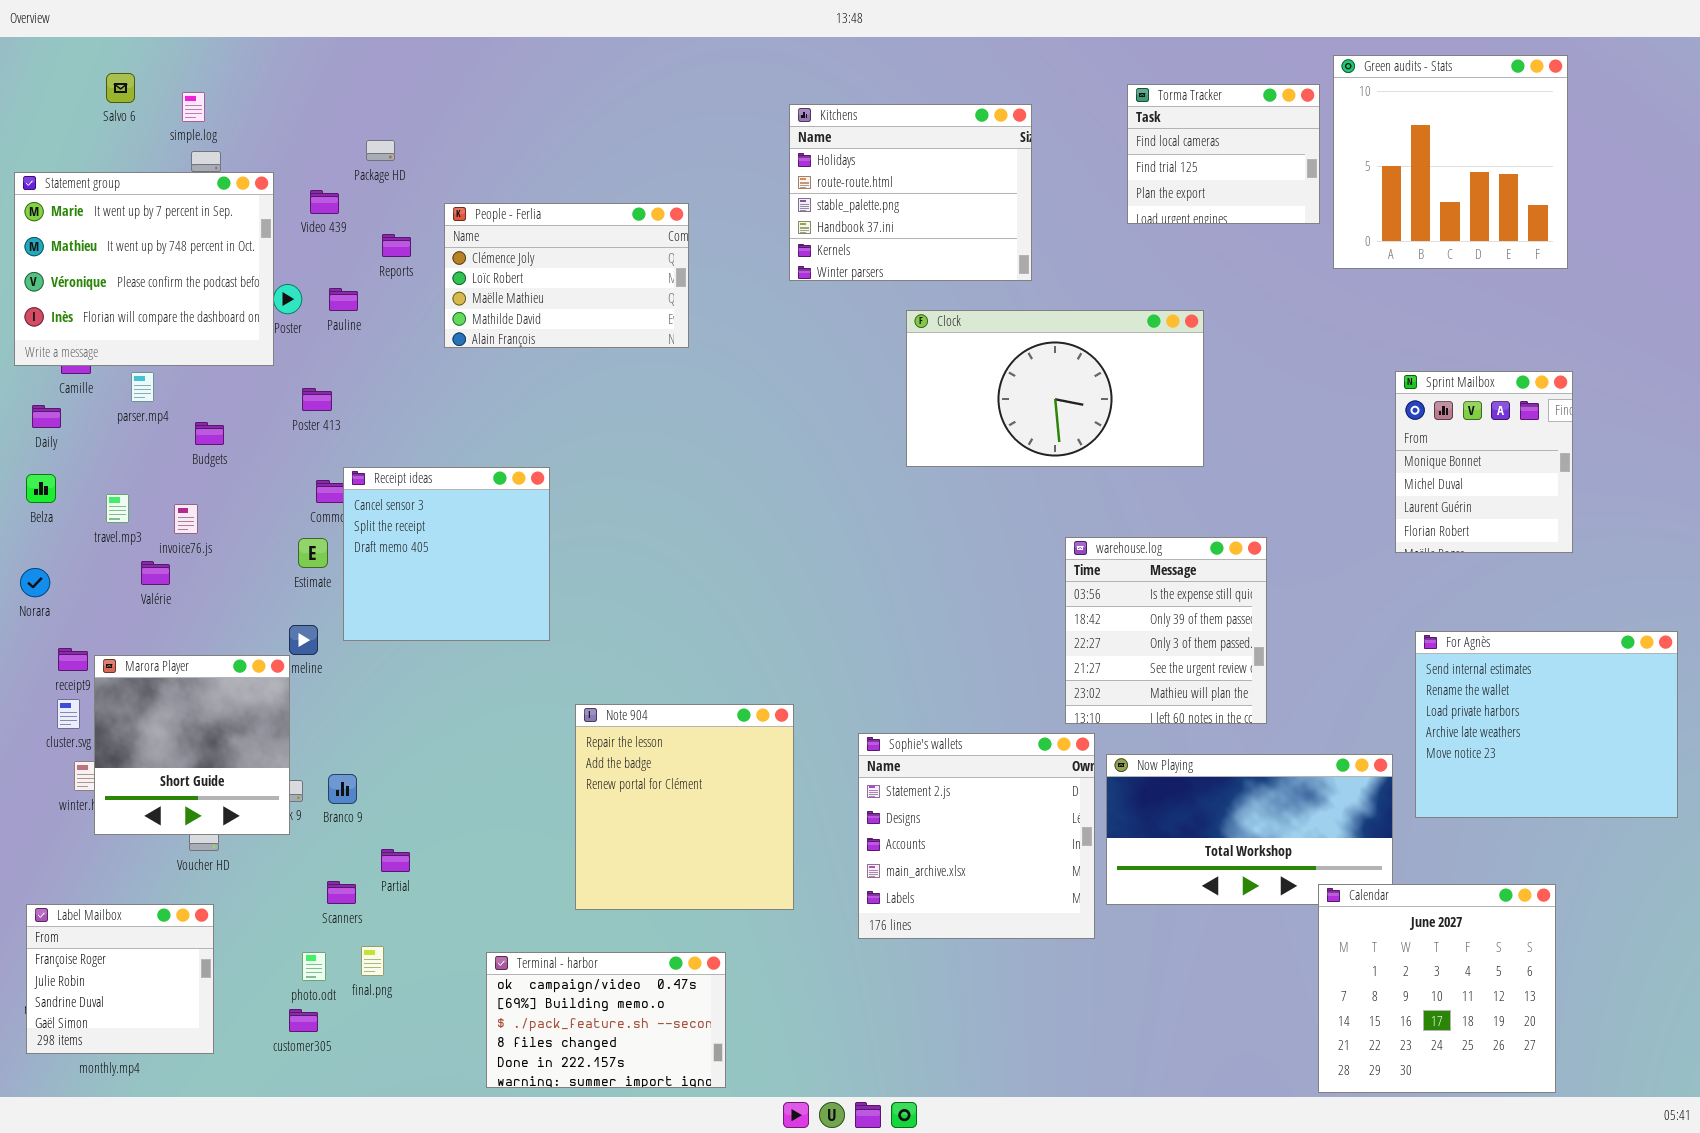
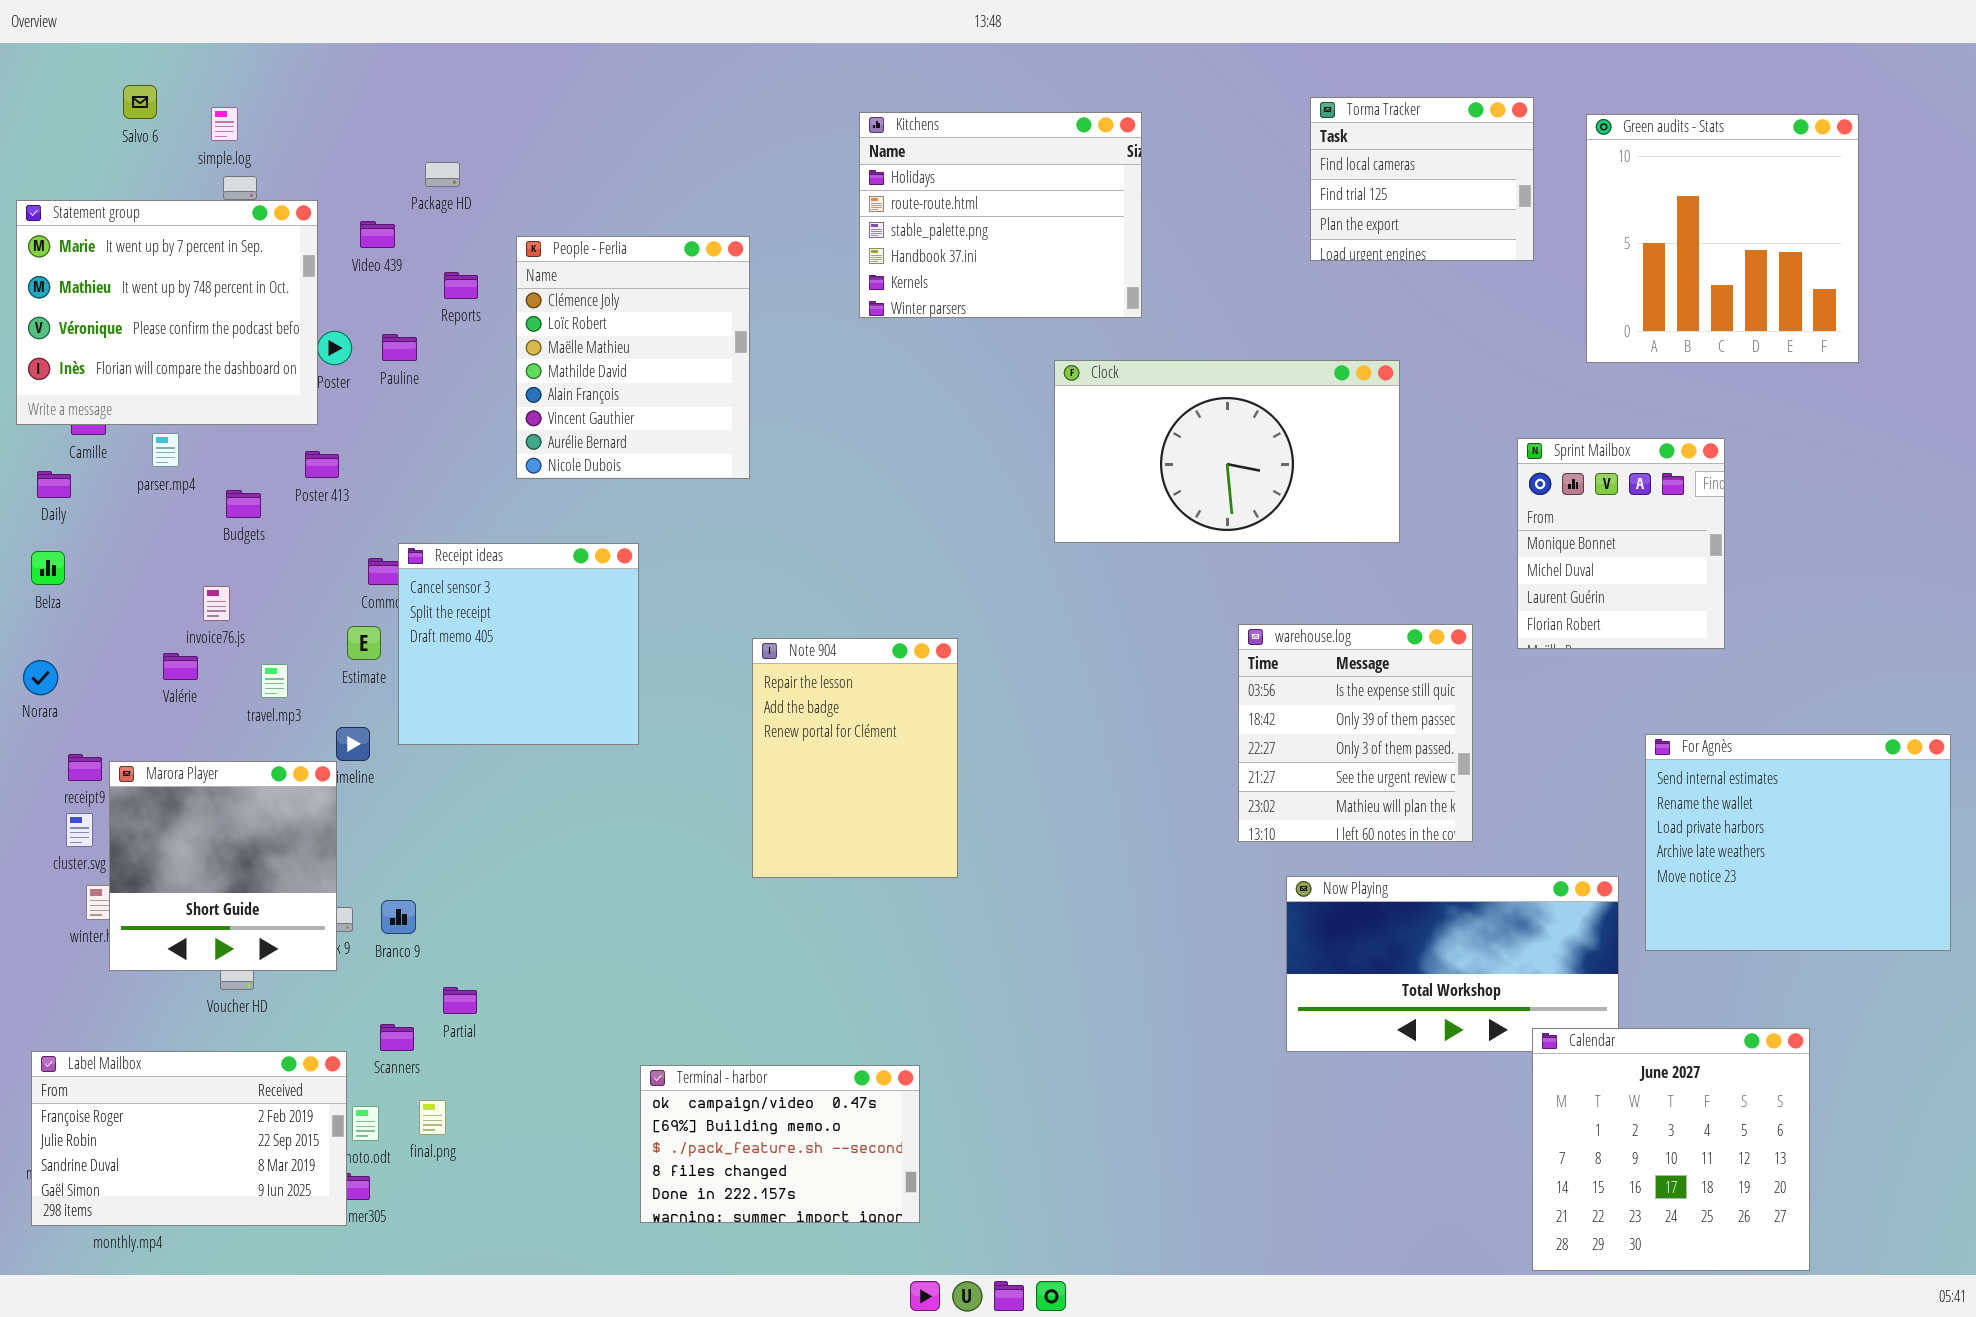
Green audits - Stats: [1333,55,1568,269] -> [1586,114,1859,363], moved
Kitchens: [789,104,1032,281] -> [859,112,1142,318], moved
People - Ferlia: [444,203,689,348] -> [516,236,750,479], resized
Sprint Mailbox: [1395,371,1573,553] -> [1517,438,1725,649], moved
Poster 413: [302,388,332,411] -> [305,451,339,478], moved
travel.mp3: [106,494,129,523] -> [261,664,288,698], moved
Note 904: [575,704,794,910] -> [752,638,958,878], moved, resized
Sophie's wallets: [858,733,1095,939] -> none, closed
Label Mailbox: [26,904,214,1054] -> [31,1051,347,1226], resized
Terminal - harbor: [486,952,726,1088] -> [640,1065,920,1223], moved

